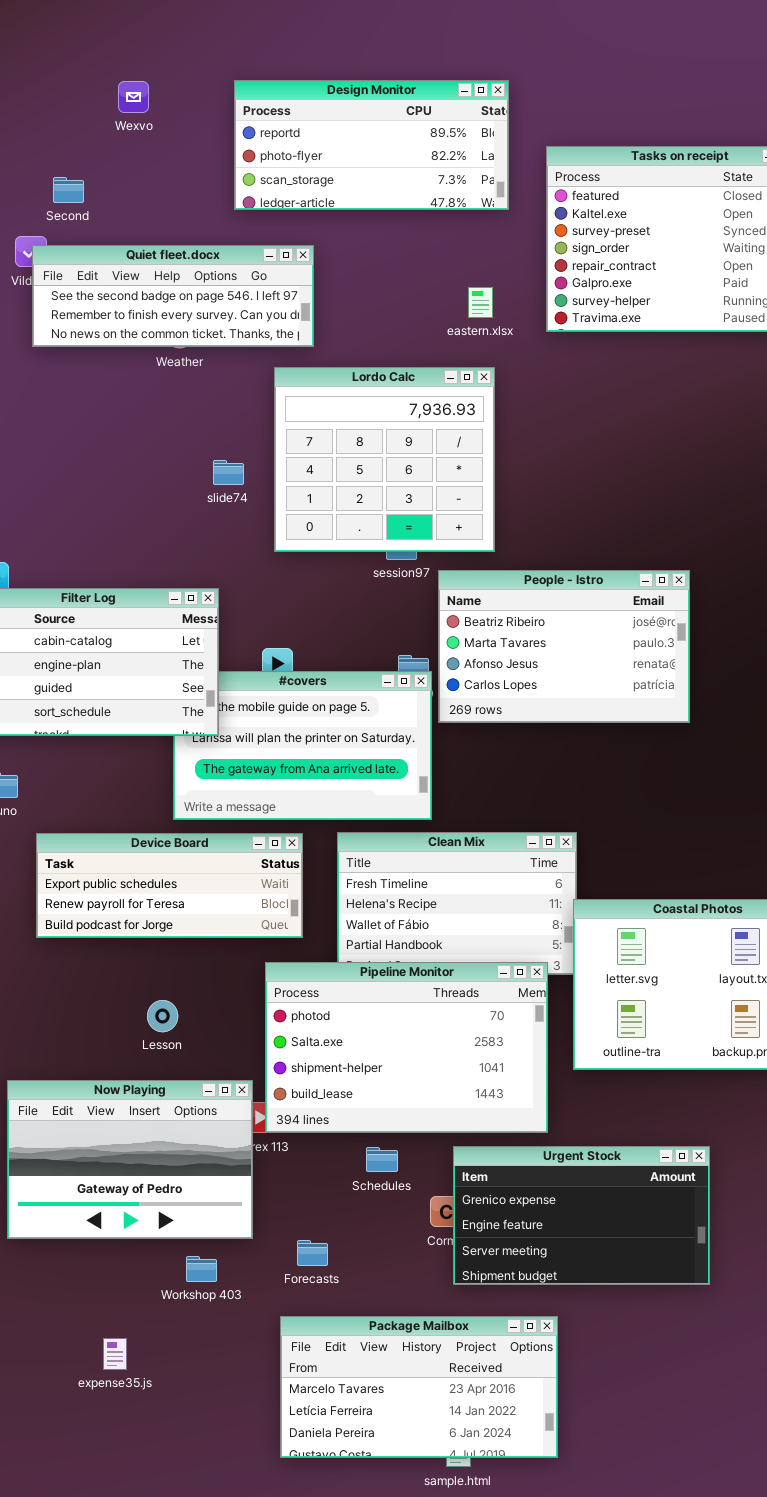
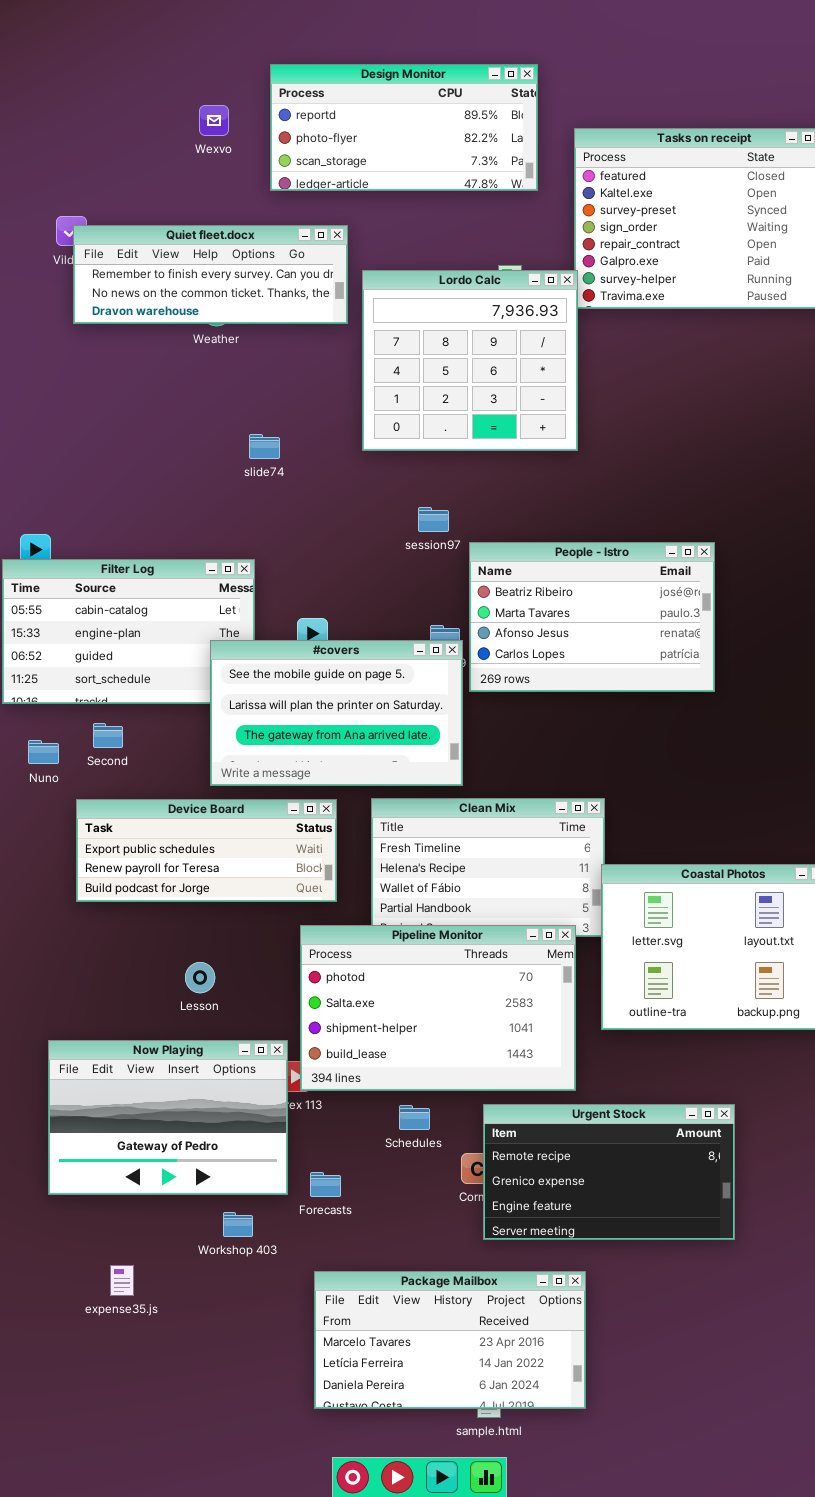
Wexvo: [118,81,149,113] -> [199,105,229,136], moved
Second: [53,177,84,203] -> [93,723,123,748], moved
Quiet fleet.docx: [32,245,314,347] -> [73,225,348,324], scrolled down 1 row
Lordo Calc: [274,367,495,552] -> [362,270,578,451], moved
#covers: [173,671,432,820] -> [210,640,463,786], raised
Urgent Stock: [453,1146,710,1285] -> [483,1104,735,1240], scrolled up 1 row
Forecasts: [297,1240,328,1266] -> [310,1172,341,1197], moved
expense35.js: [103,1338,127,1370] -> [110,1265,134,1296], moved

